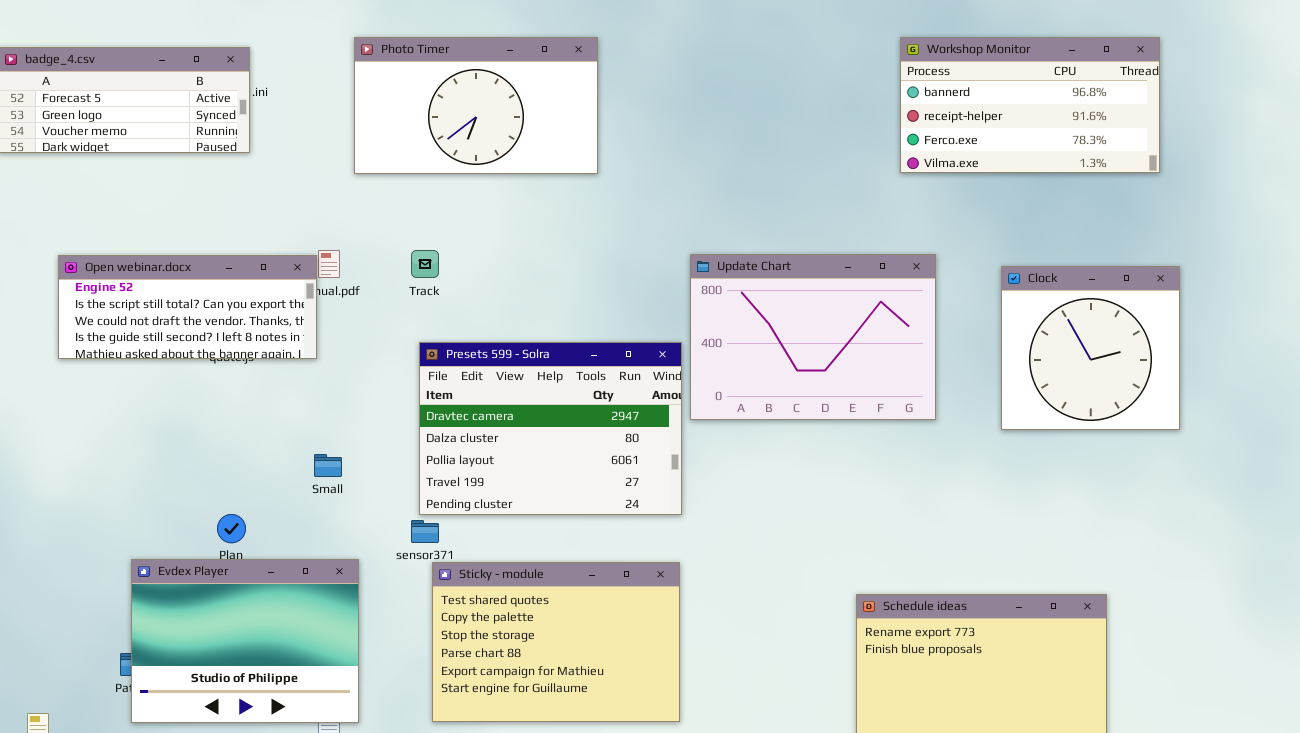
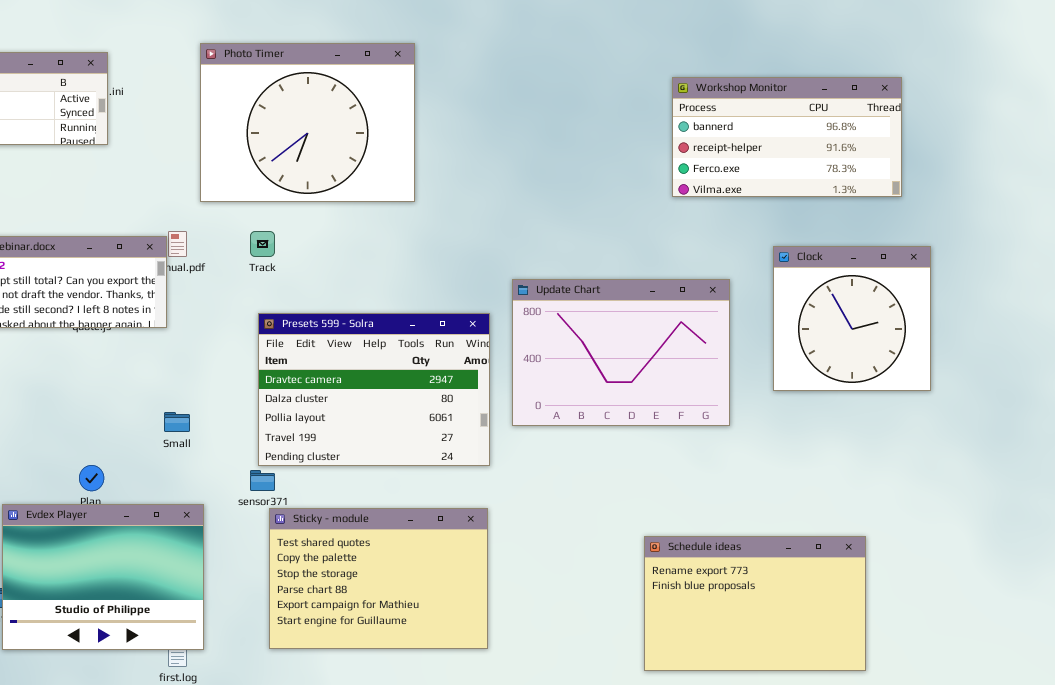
Photo Timer: [354,37,598,174] -> [200,43,415,202], resized
Workshop Monitor: [900,37,1160,173] -> [672,77,902,197], moved
Update Chart: [690,254,936,420] -> [512,279,730,426], moved

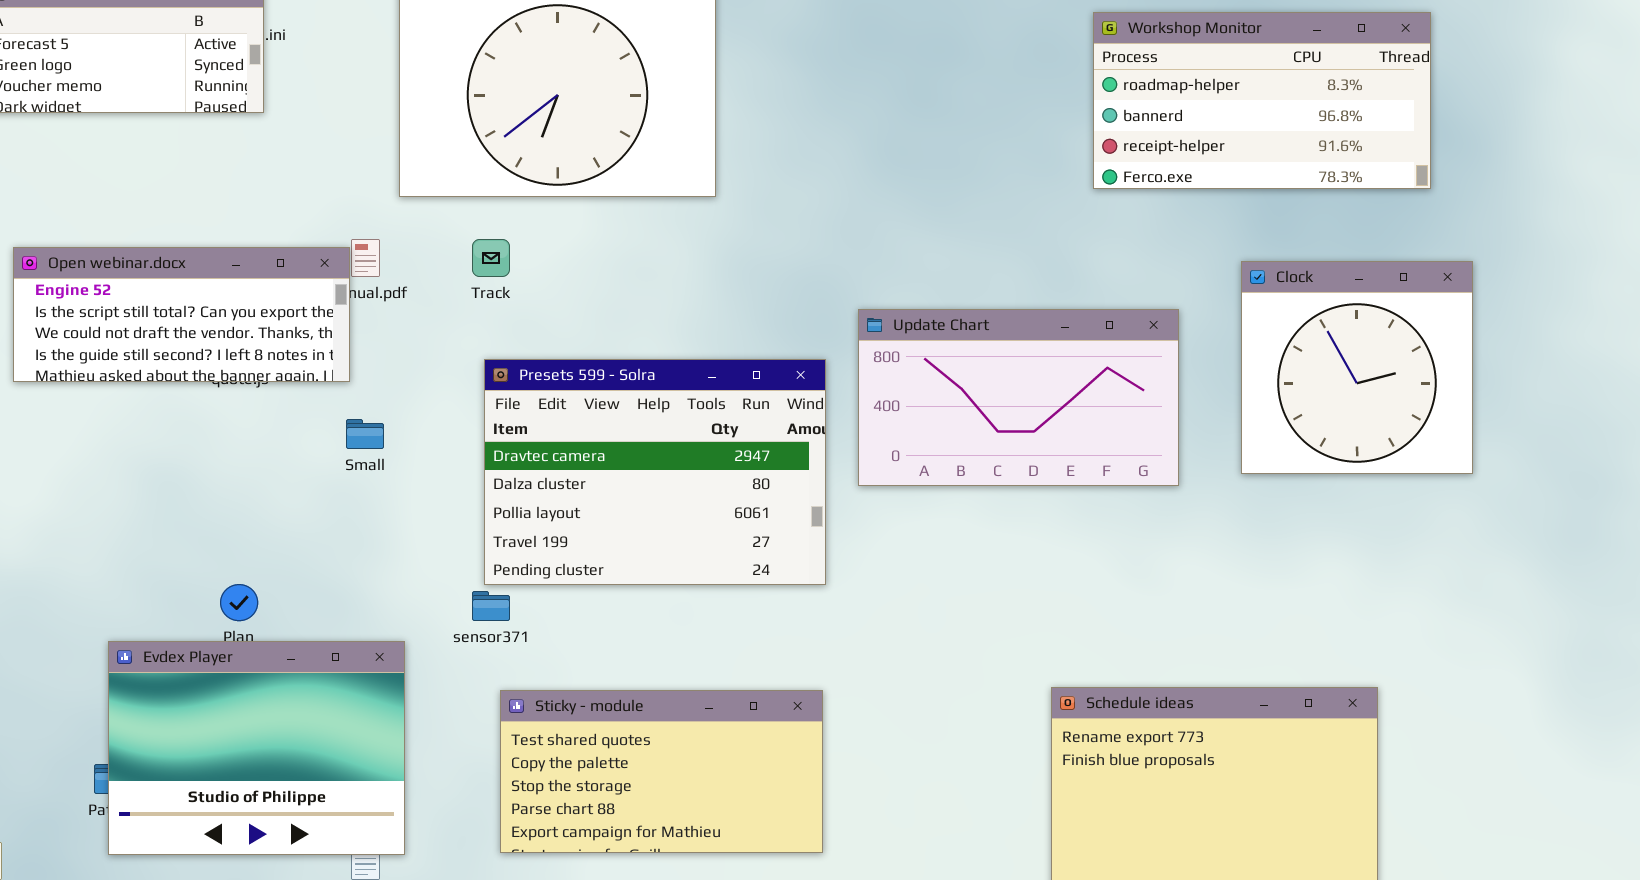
Workshop Monitor: [672,77,902,197] -> [1093,12,1431,189], scrolled up 1 row
Update Chart: [512,279,730,426] -> [858,309,1179,486], resized
Small: [164,412,190,432] -> [346,419,384,449], moved
Sticky - module: [269,508,488,649] -> [500,690,823,853], resized

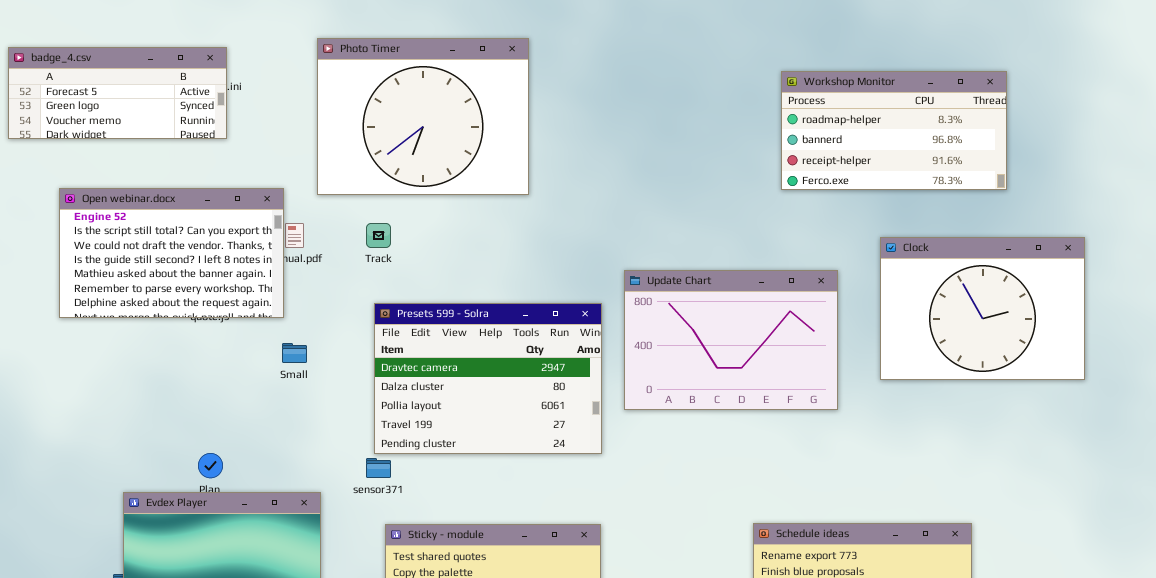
Open webinar.docx: [13,247,350,382] -> [59,188,284,318], resized
Clock: [1241,261,1473,474] -> [880,237,1085,380], resized
Update Chart: [858,309,1179,486] -> [624,270,838,410], resized

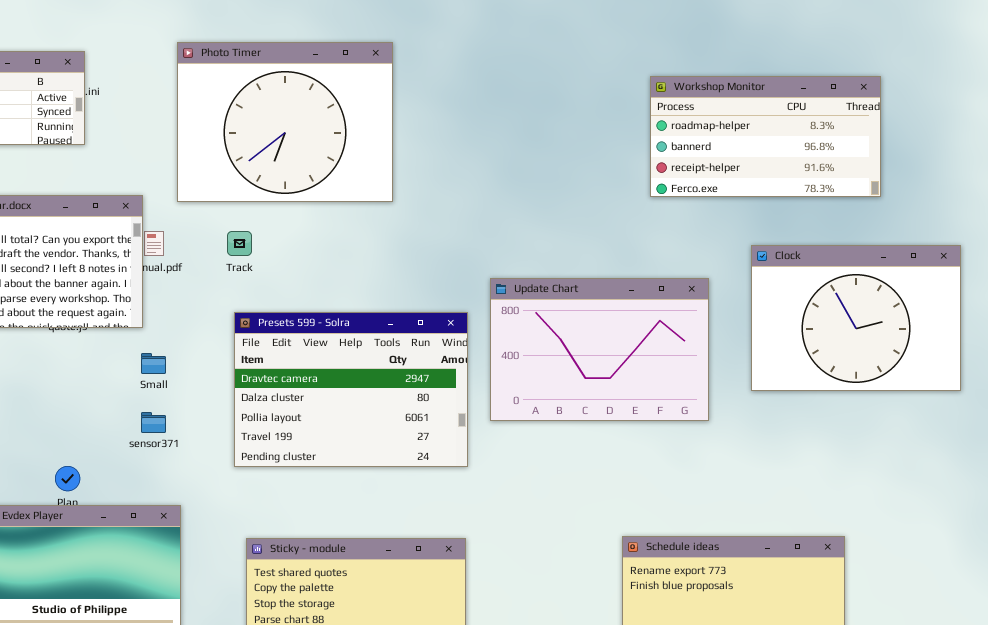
sensor371: [366,458,391,478] -> [141,412,166,433], moved

